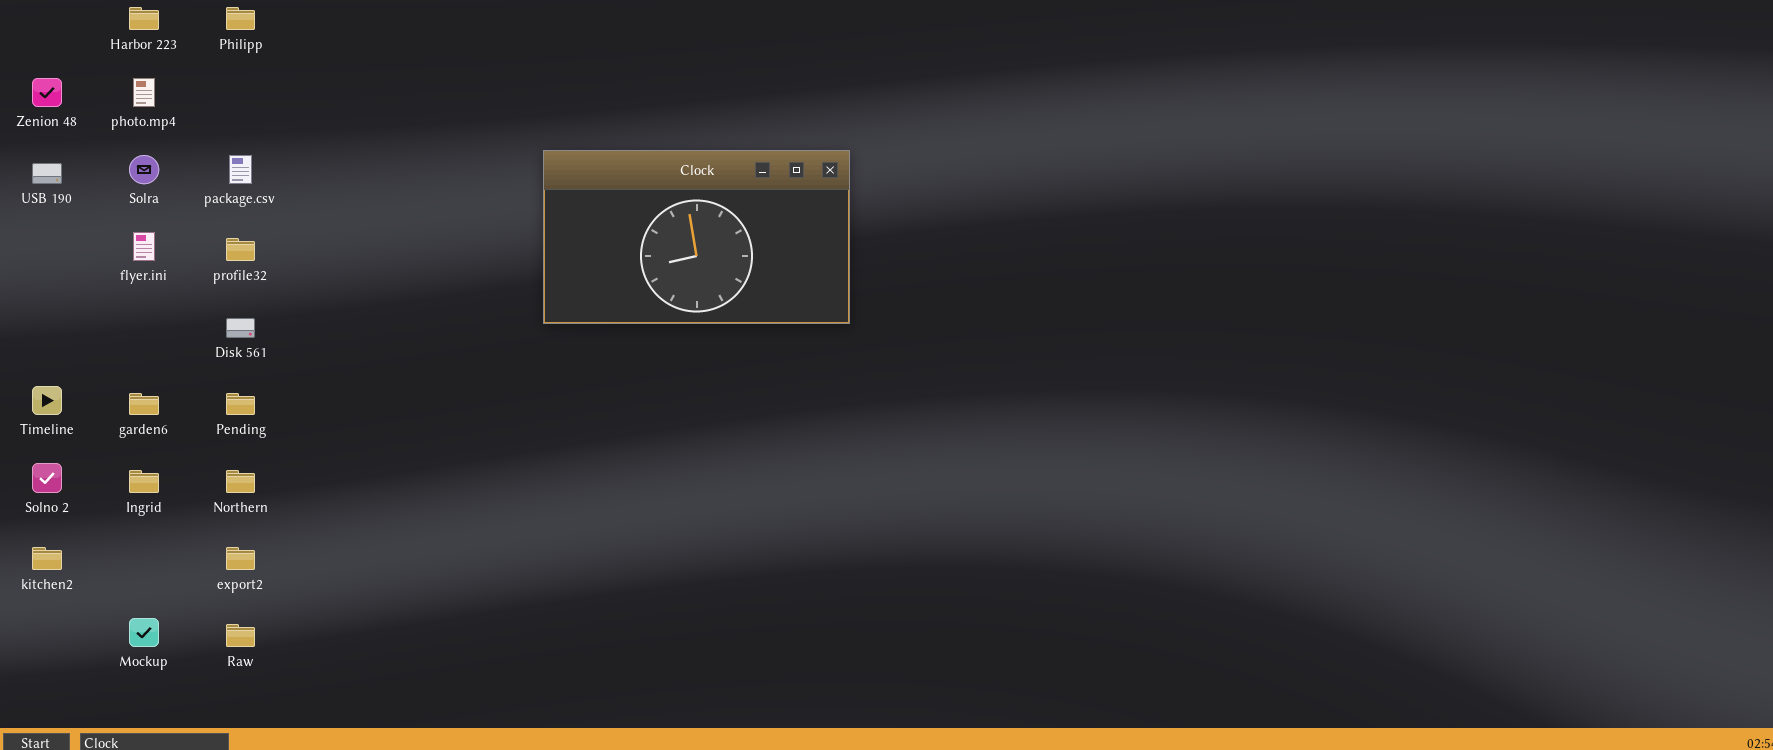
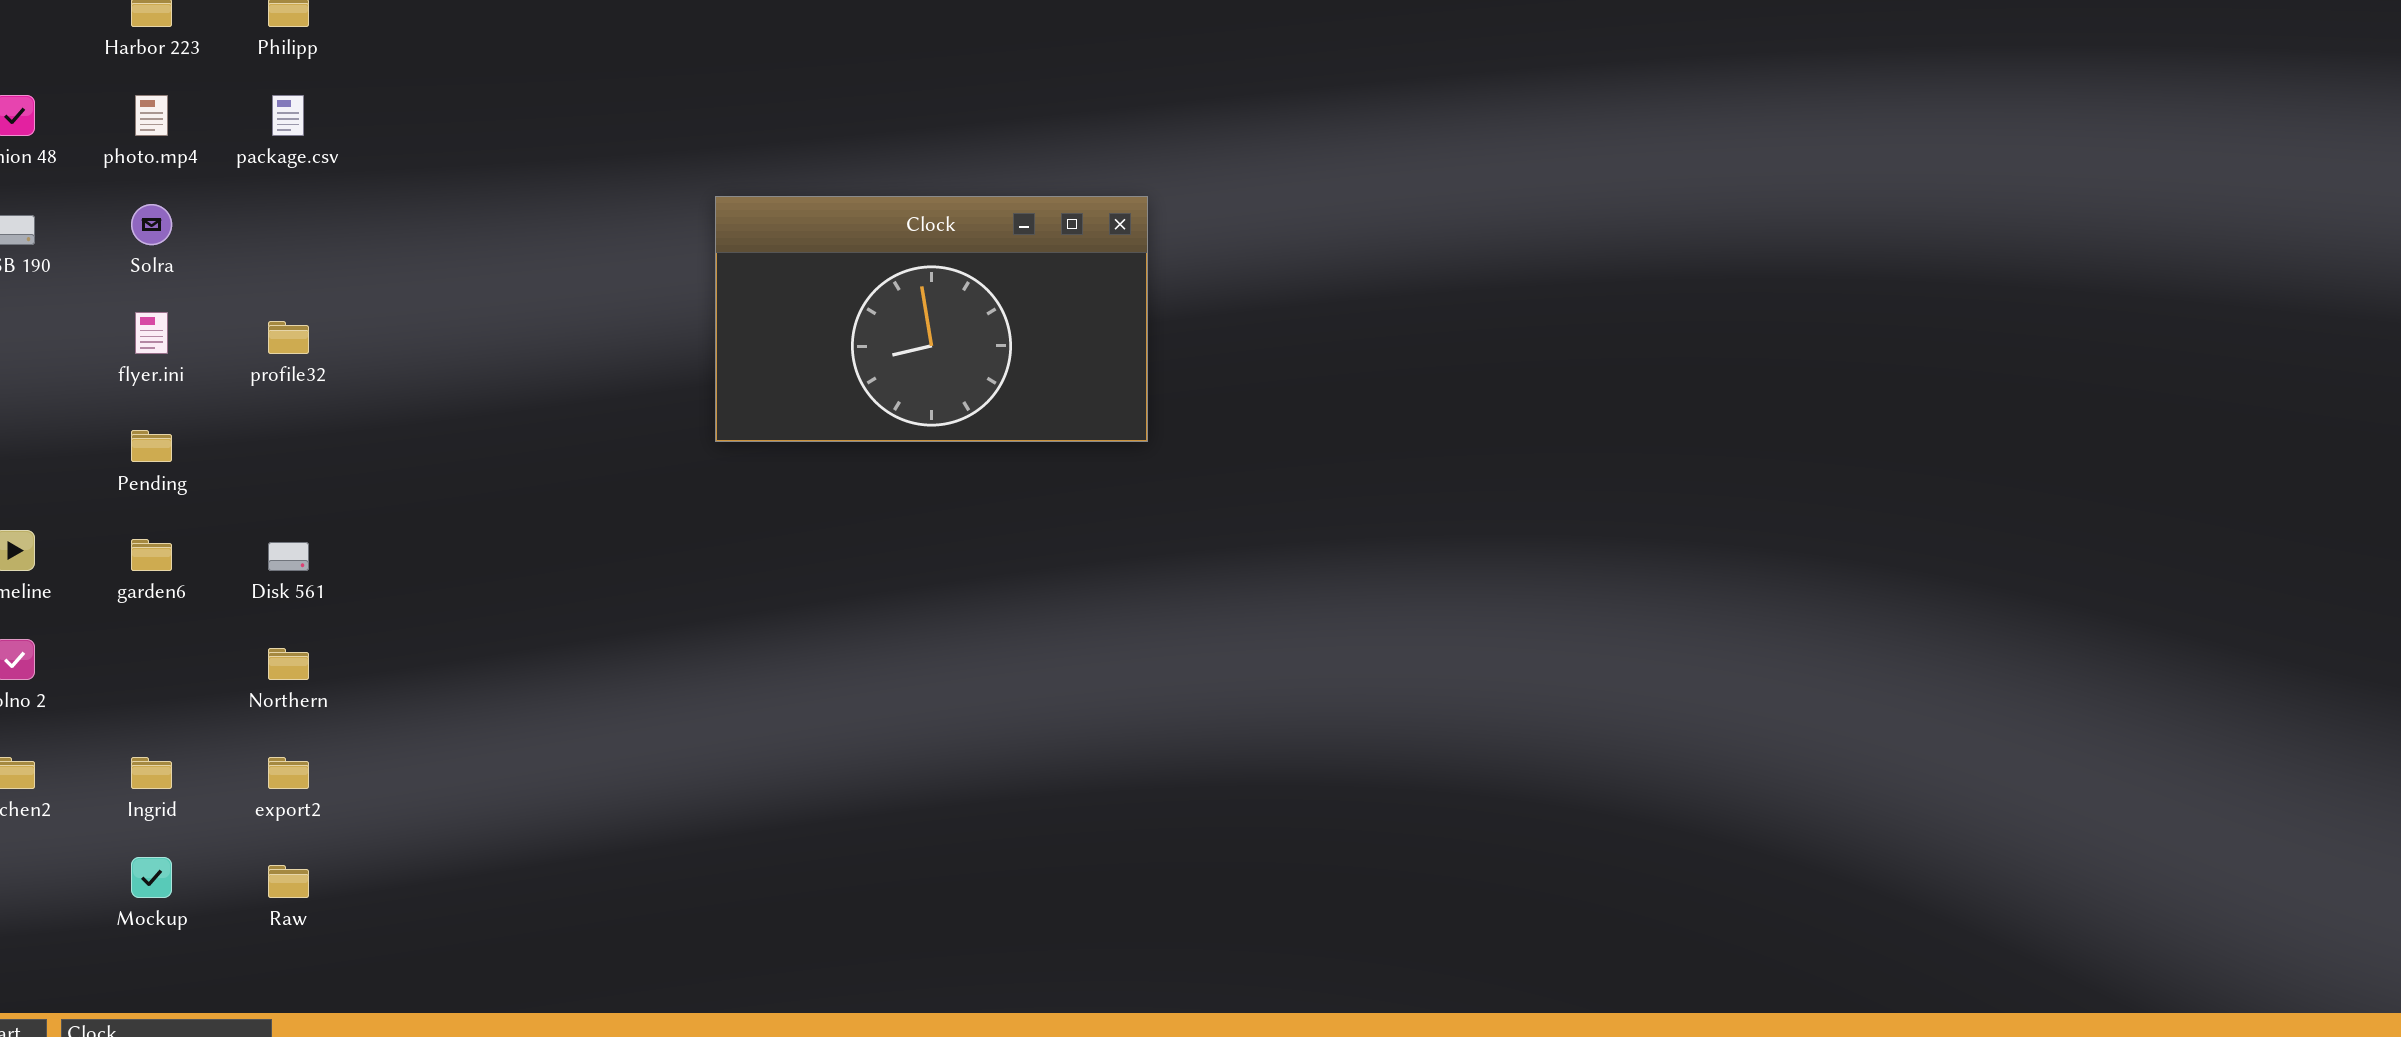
package.csv: [229,155,252,184] -> [272,95,304,136], moved
Disk 561: [226,318,255,338] -> [268,542,309,571], moved
Pending: [226,393,255,415] -> [131,430,172,462], moved
Ingrid: [129,470,159,493] -> [131,757,172,789], moved

